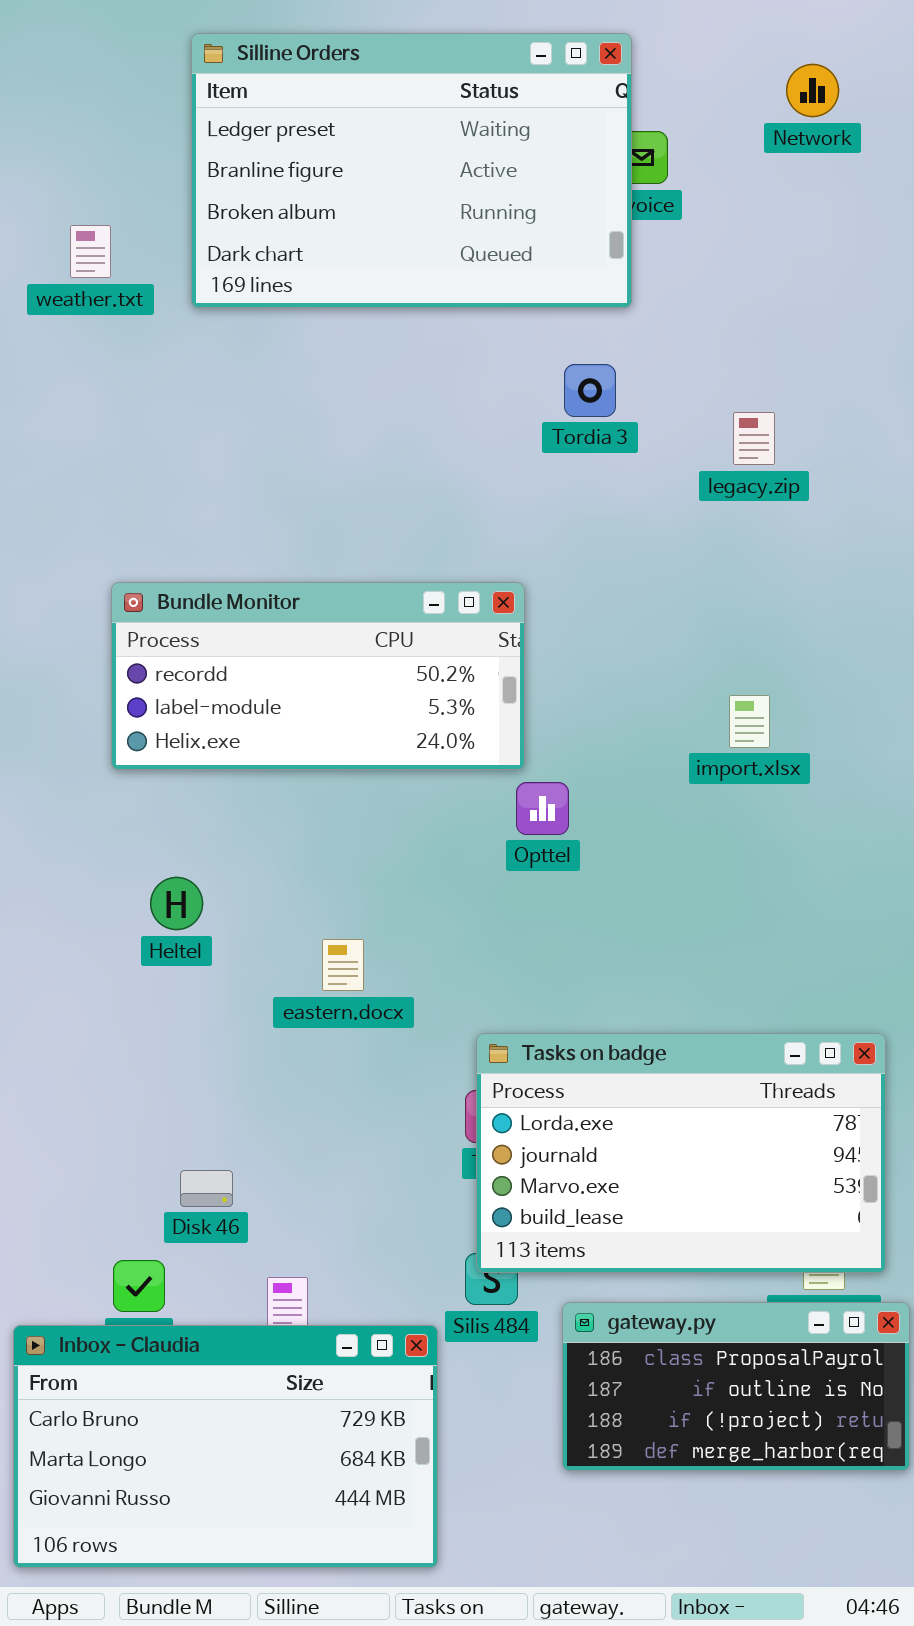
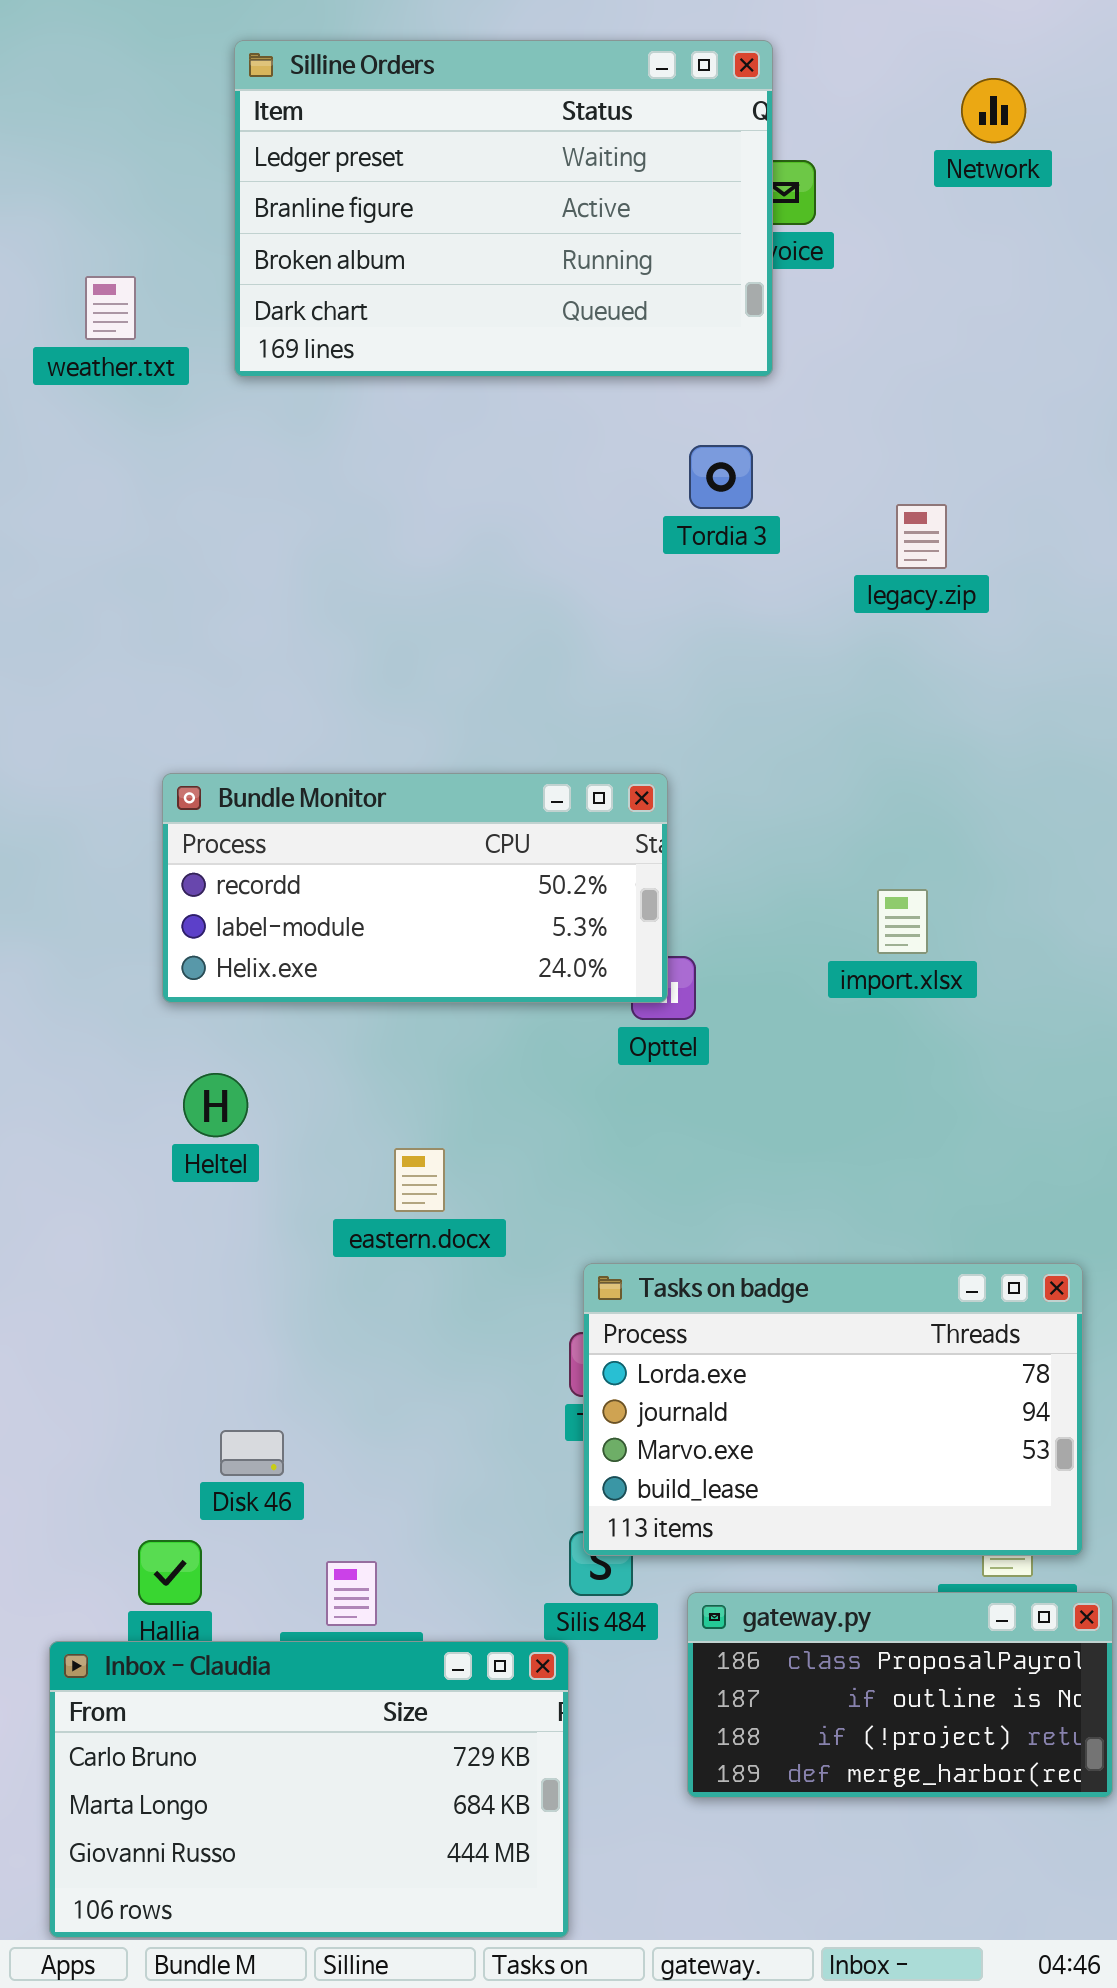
Bundle Monitor: [111,582,525,770] -> [162,773,668,1003], moved
import.xlsx: [729,695,770,748] -> [877,889,928,954], moved
Inbox - Claudia: [13,1325,438,1568] -> [49,1641,569,1938], moved

